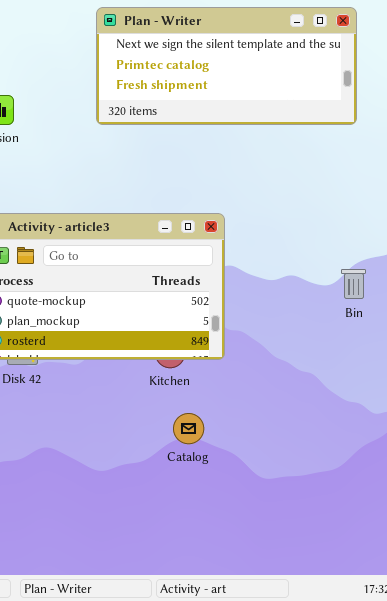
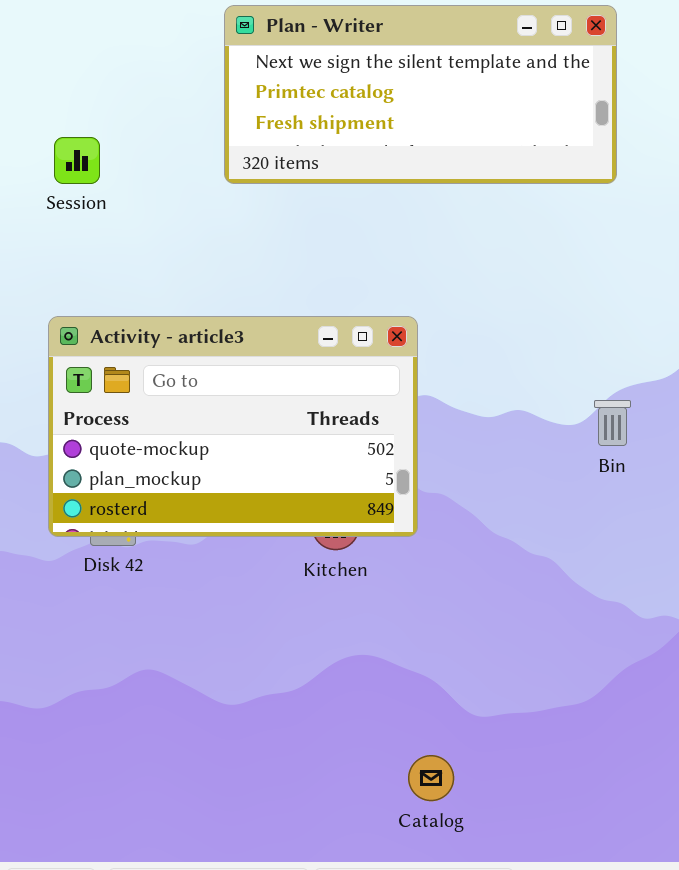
Catalog: [173,413,204,444] -> [408,755,454,801], moved

